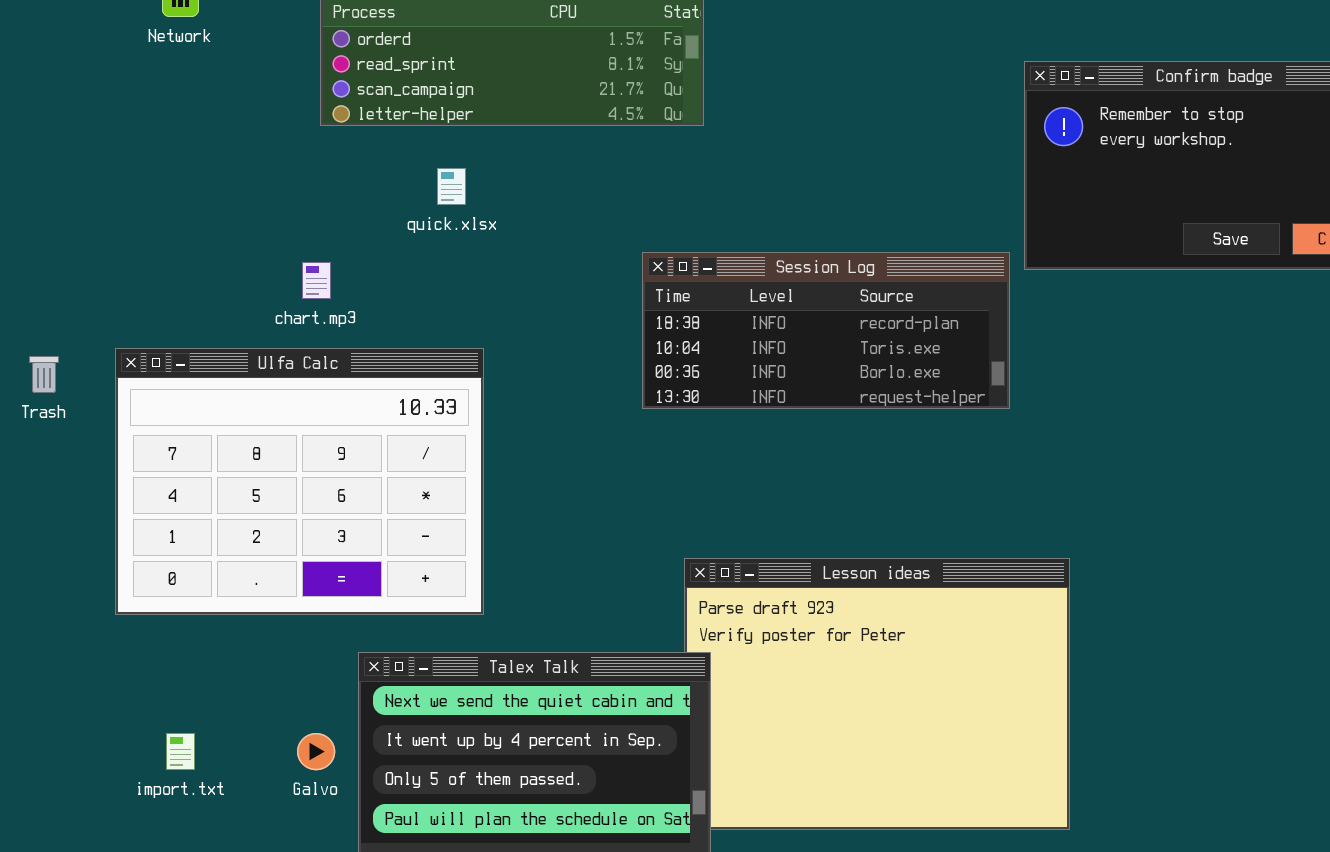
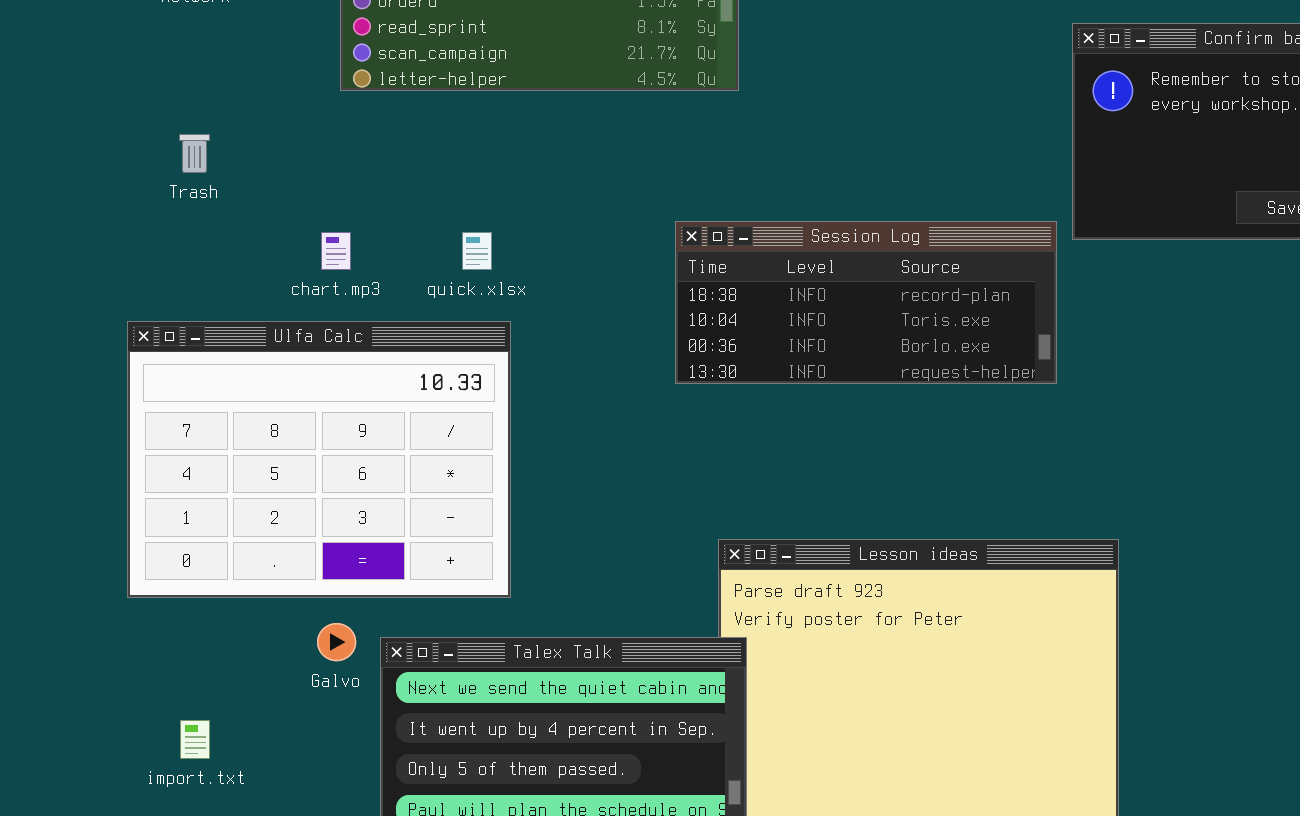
quick.xlsx: [437,168,466,205] -> [462,232,492,270], moved
Trash: [29,356,59,393] -> [179,134,210,173], moved
Galvo: [297,733,335,770] -> [317,623,356,661], moved

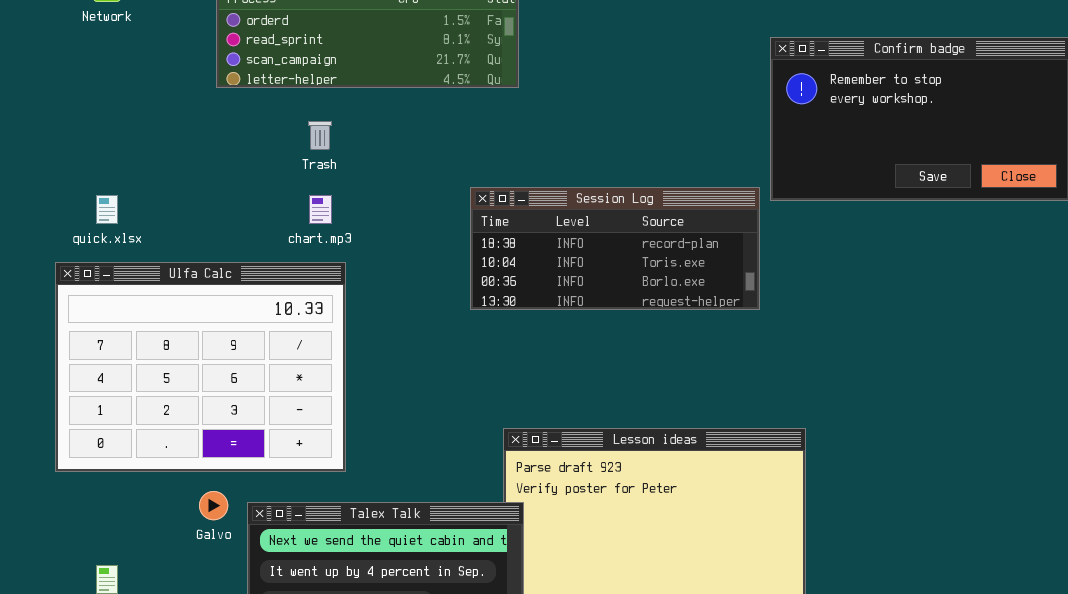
Trash: [179,134,210,173] -> [308,121,332,150], moved
chart.mp3: [321,232,351,270] -> [309,195,332,224], moved
quick.xlsx: [462,232,492,270] -> [96,195,118,224], moved

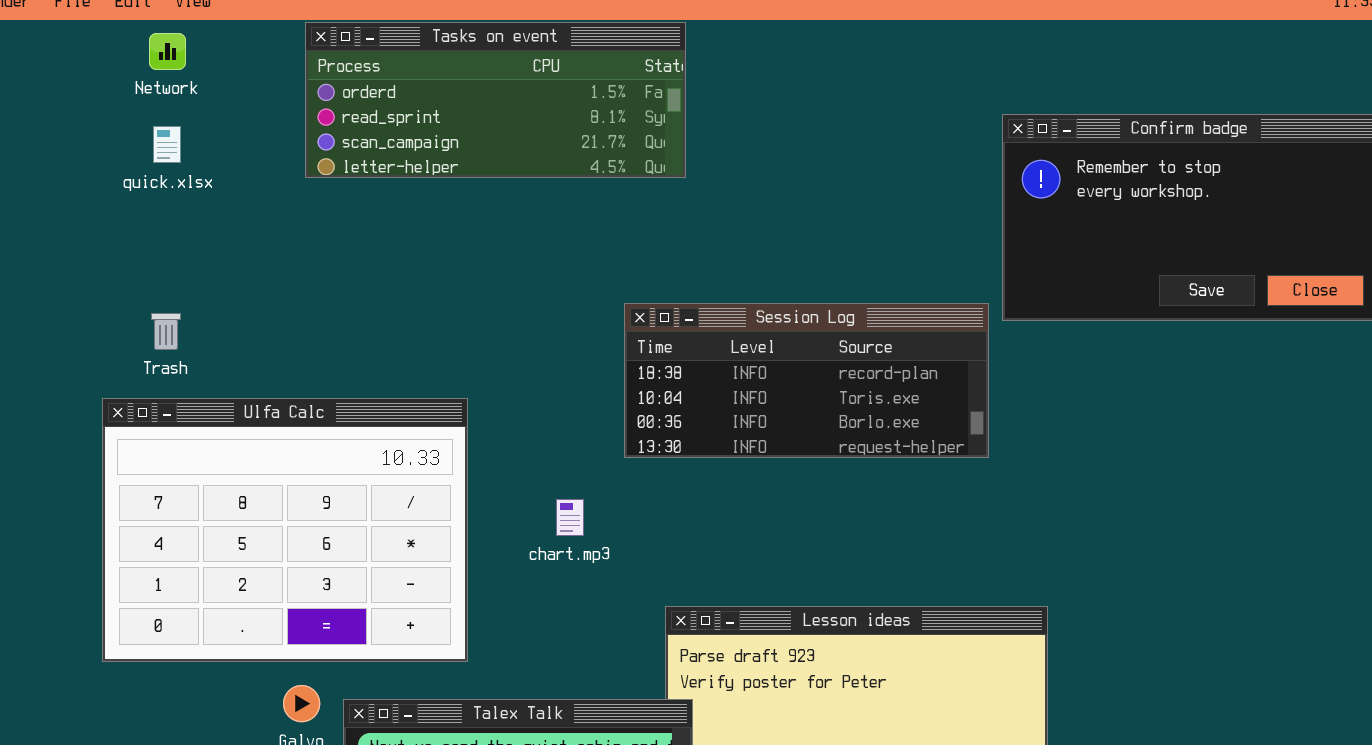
Trash: [308,121,332,150] -> [151,313,181,350], moved
quick.xlsx: [96,195,118,224] -> [153,126,181,163], moved
chart.mp3: [309,195,332,224] -> [556,499,584,536], moved

